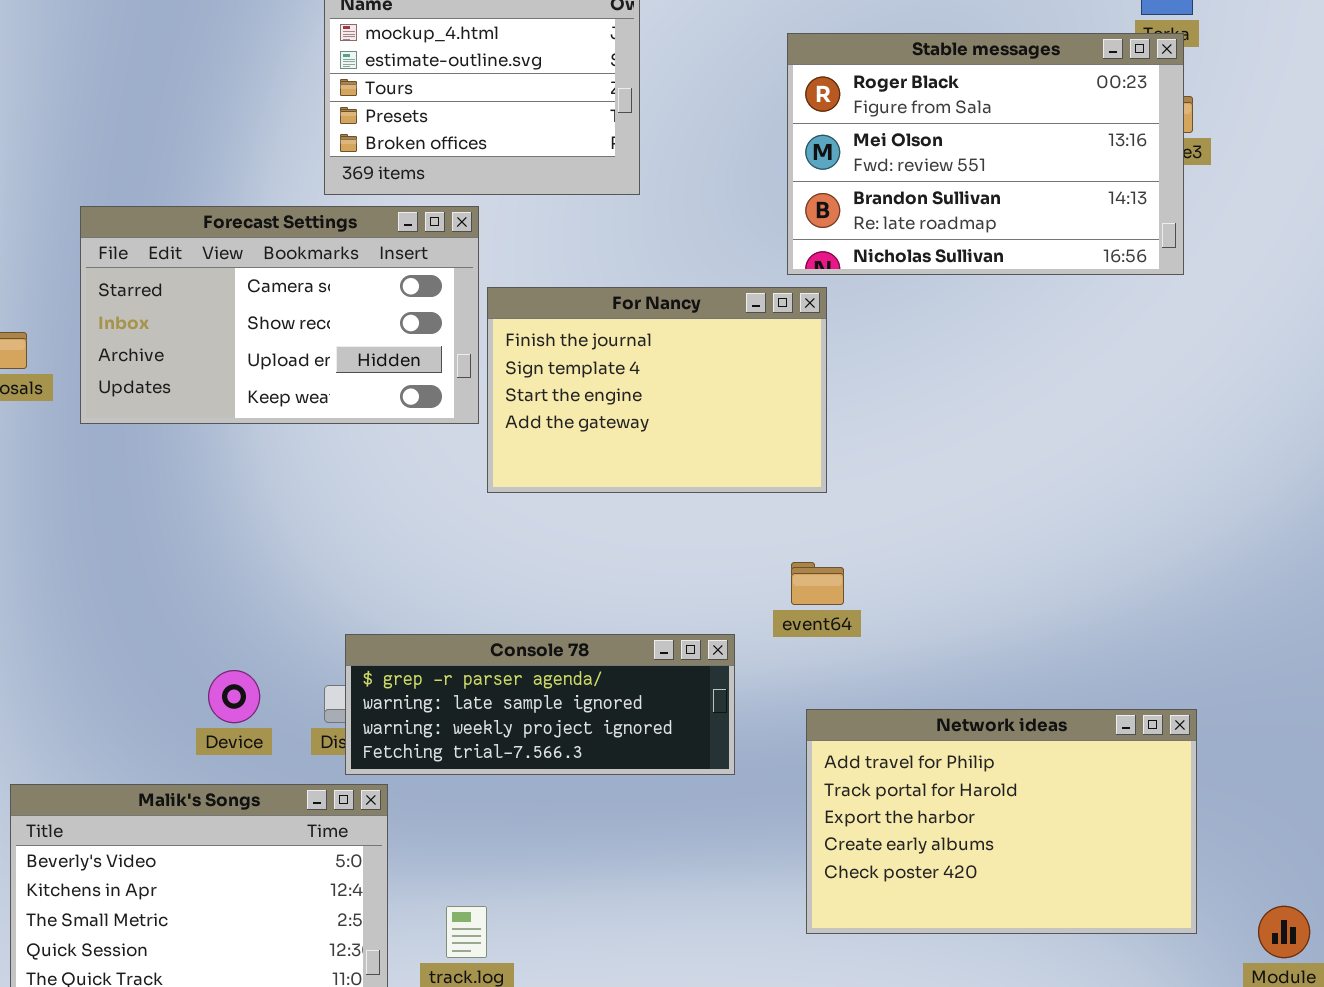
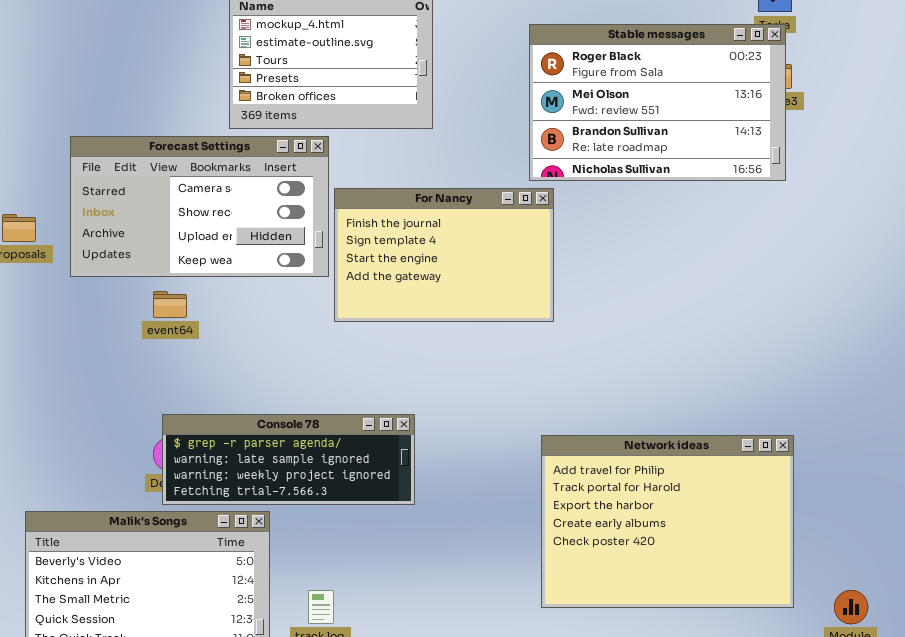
event64: [791,562,844,605] -> [153,291,187,318], moved
Console 78: [345,634,735,775] -> [162,414,415,505], moved
Network ideas: [806,709,1197,934] -> [541,435,794,608], resized

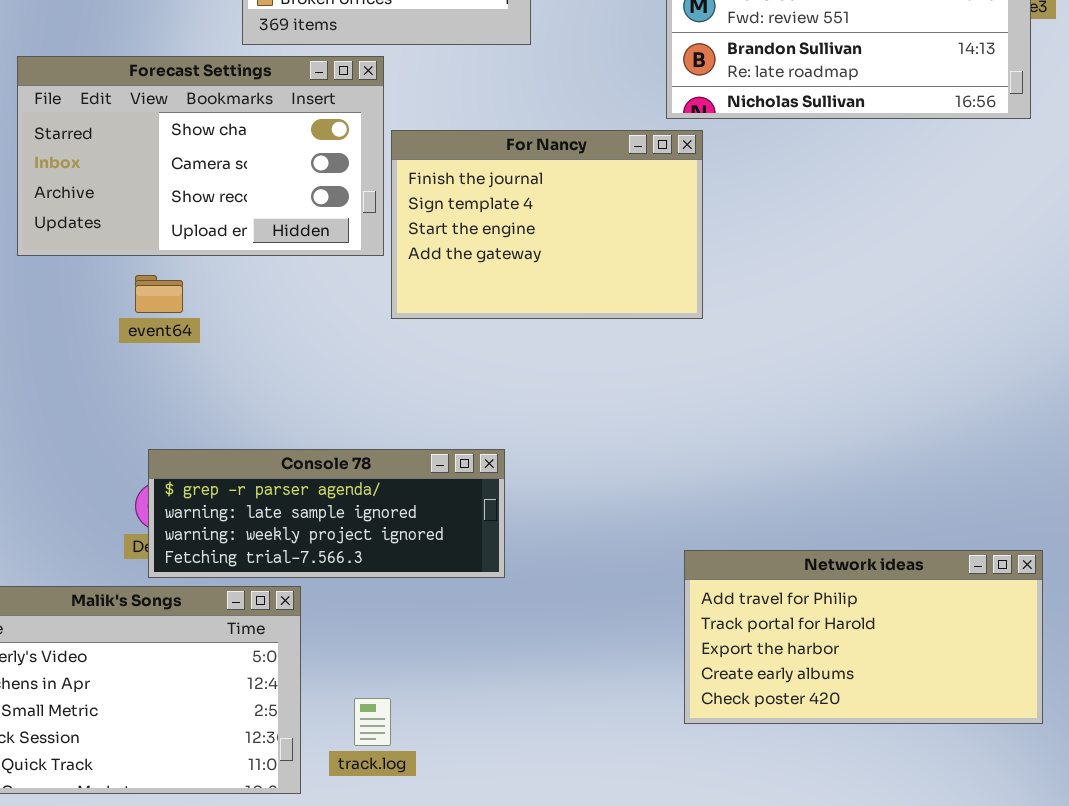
Forecast Settings: [70,136,329,277] -> [17,56,384,256], scrolled up 1 row
Network ideas: [541,435,794,608] -> [684,550,1043,724], resized

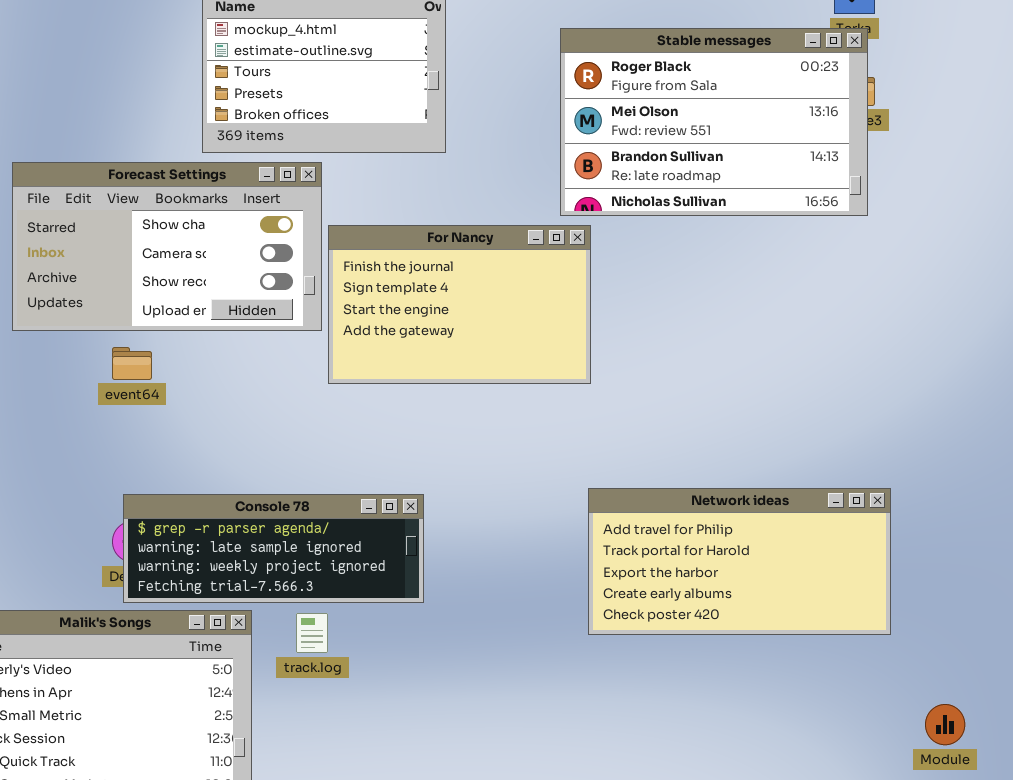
Network ideas: [684,550,1043,724] -> [588,488,891,635], moved
track.log: [354,698,391,746] -> [296,613,328,653], moved

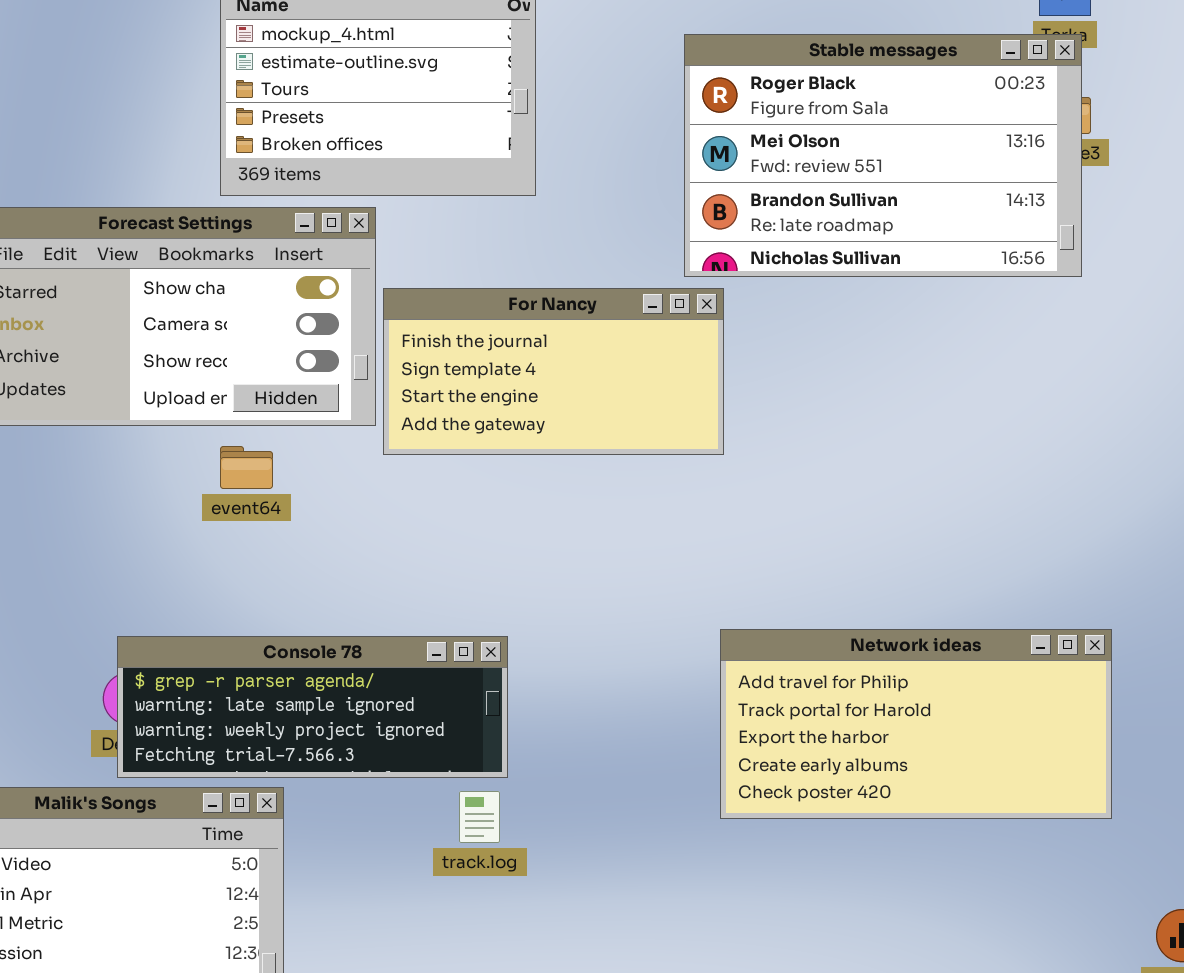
For Nancy: [328,225,591,384] -> [383,288,724,455], resized
event64: [112,347,152,380] -> [220,446,273,489], moved
track.log: [296,613,328,653] -> [459,791,500,843], moved

